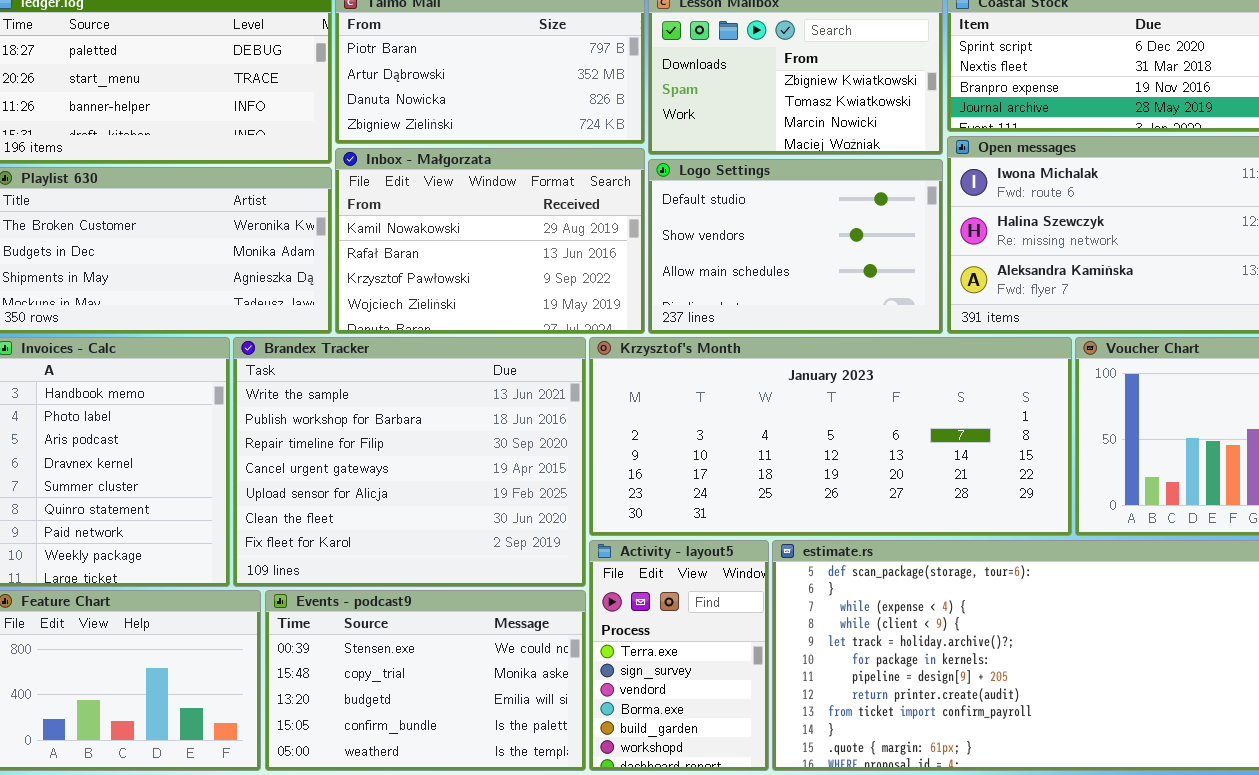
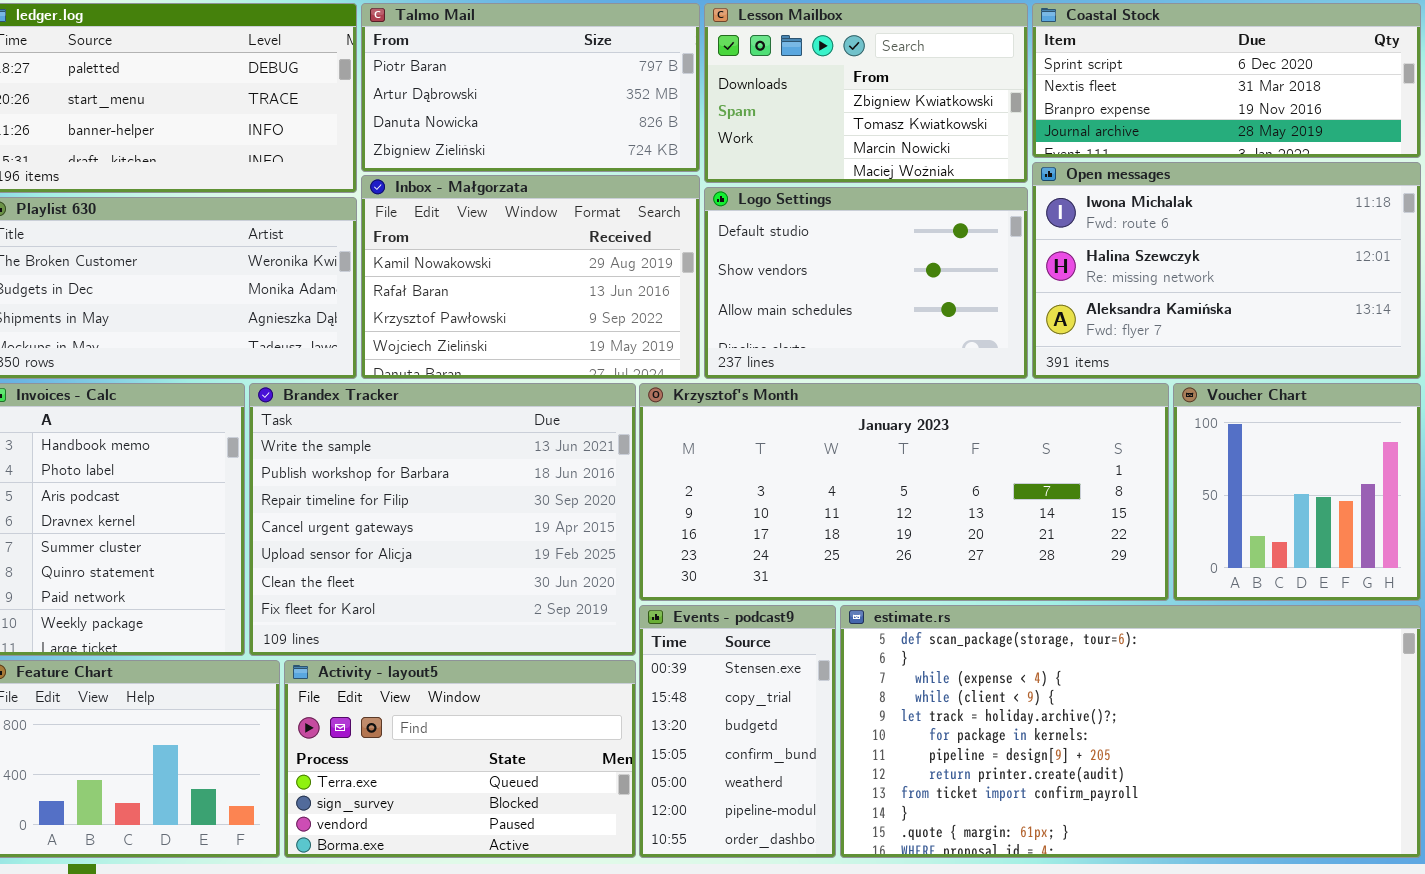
Activity - layout5: [589,540,769,771] -> [284,660,636,858], moved, resized
Events - podcast9: [265,590,586,771] -> [639,605,836,858], moved, resized

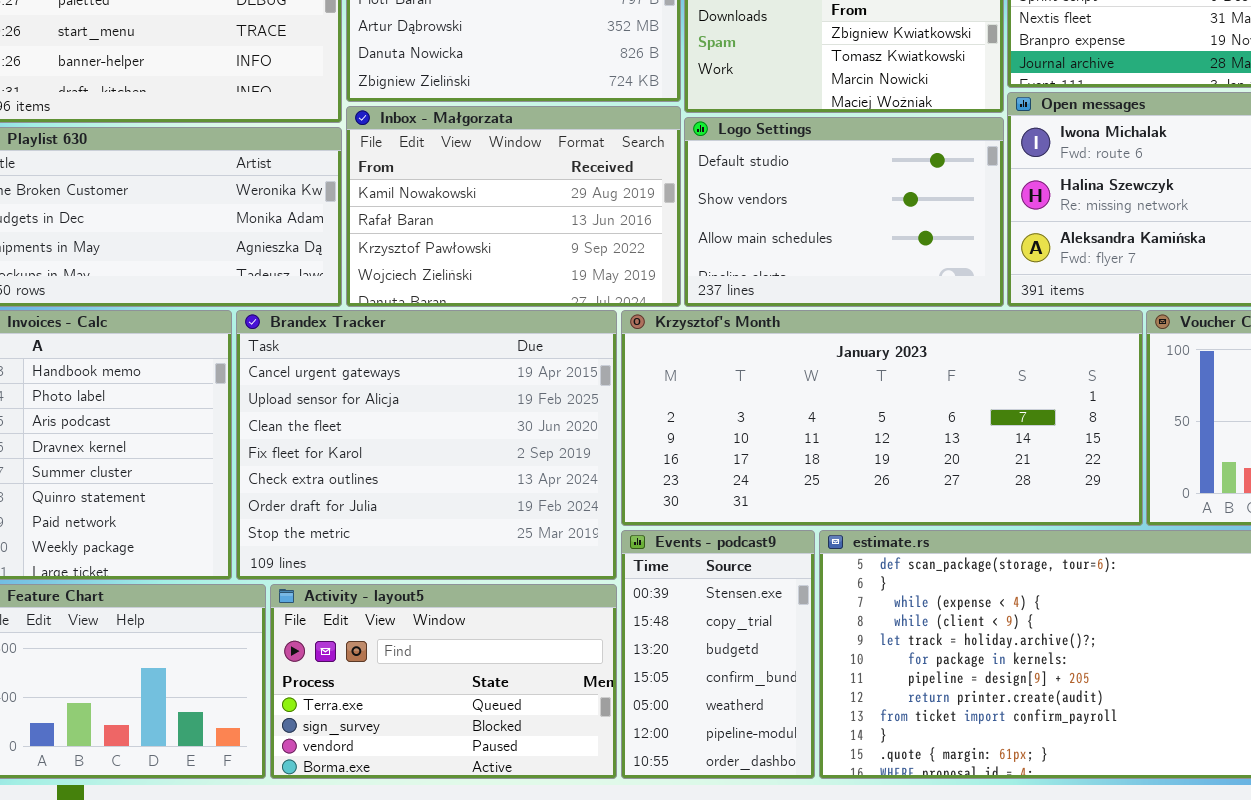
Brandex Tracker: [249,383,636,656] -> [236,310,617,580], scrolled down 3 rows

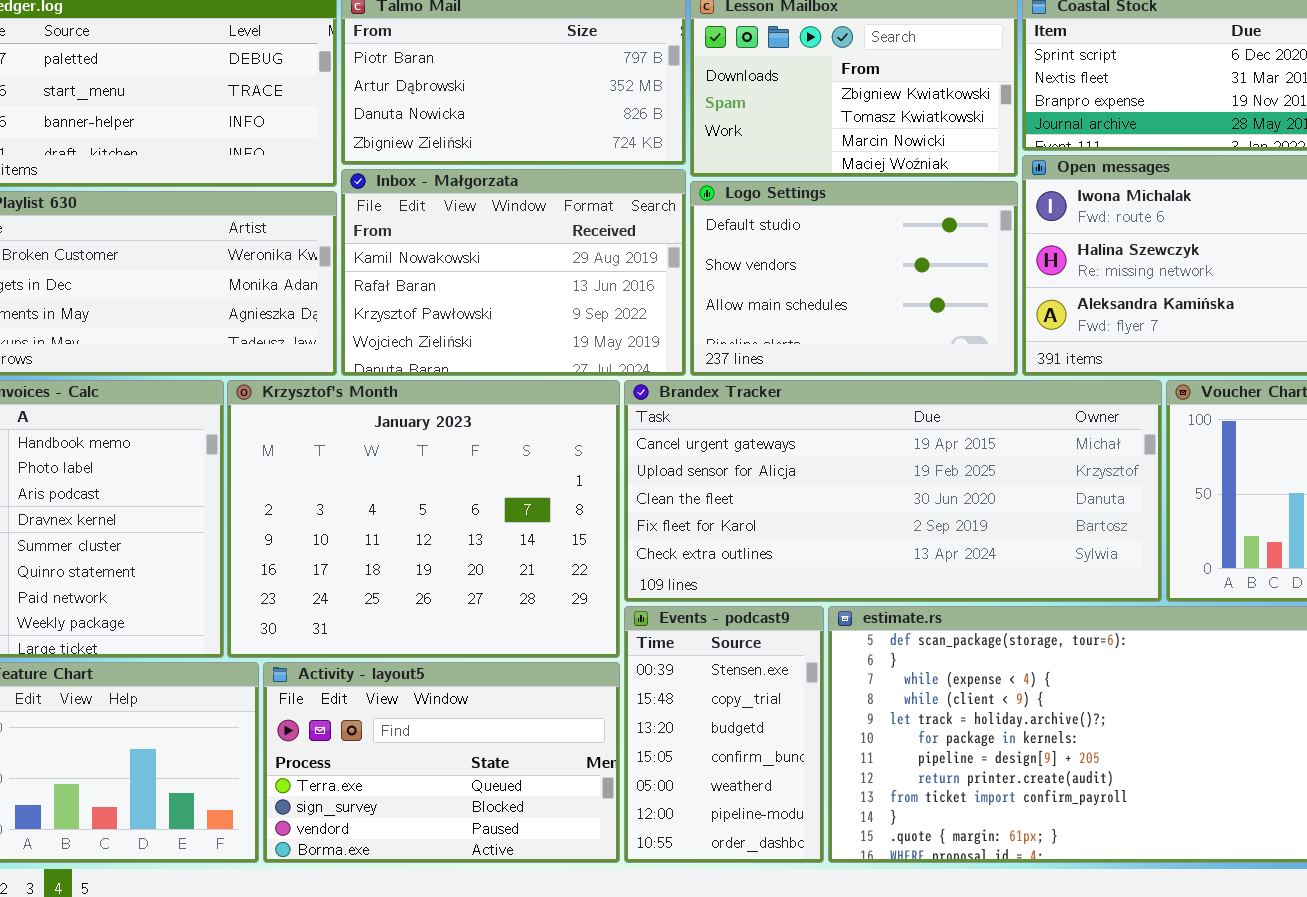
Brandex Tracker: [236,310,617,580] -> [624,380,1162,602], moved, resized
Krzysztof's Month: [621,310,1143,526] -> [227,380,620,658], moved, resized

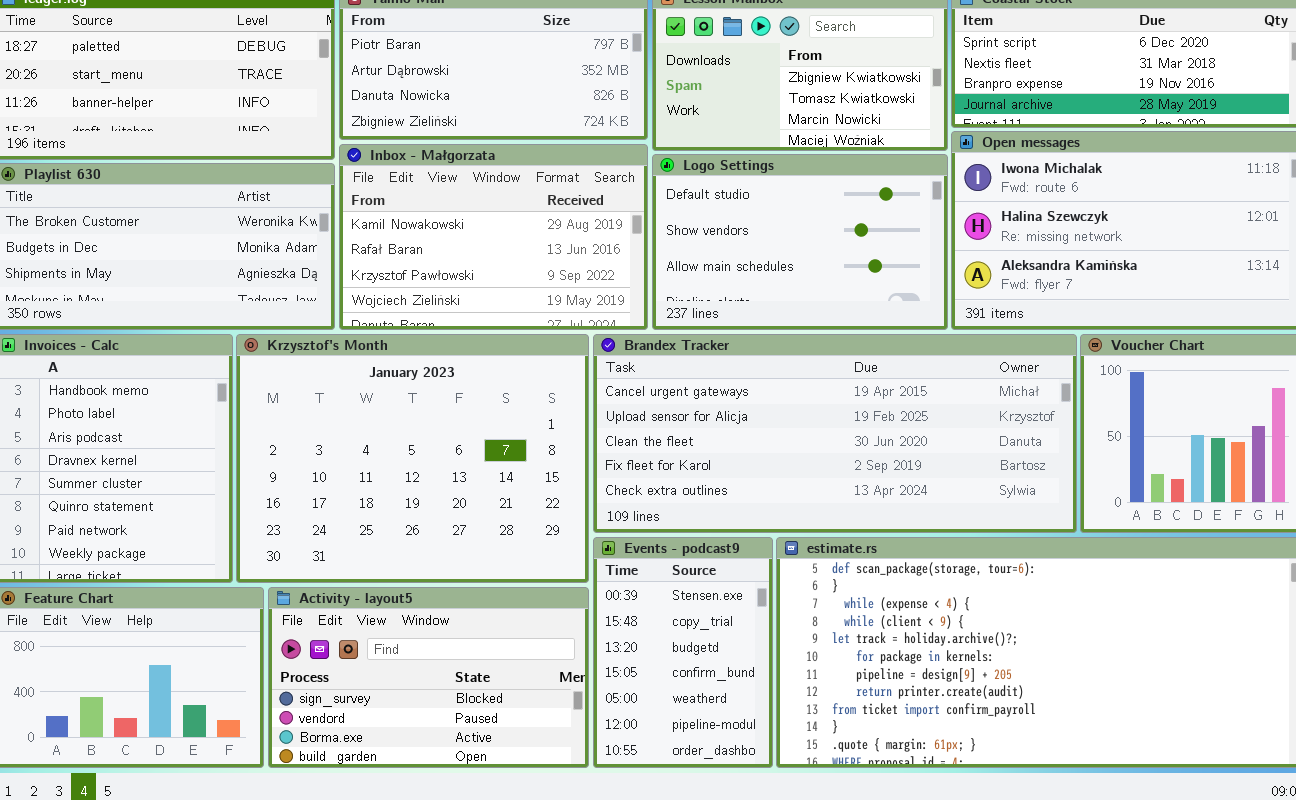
Activity - layout5: [263,662,620,863] -> [268,587,589,768], scrolled down 1 row

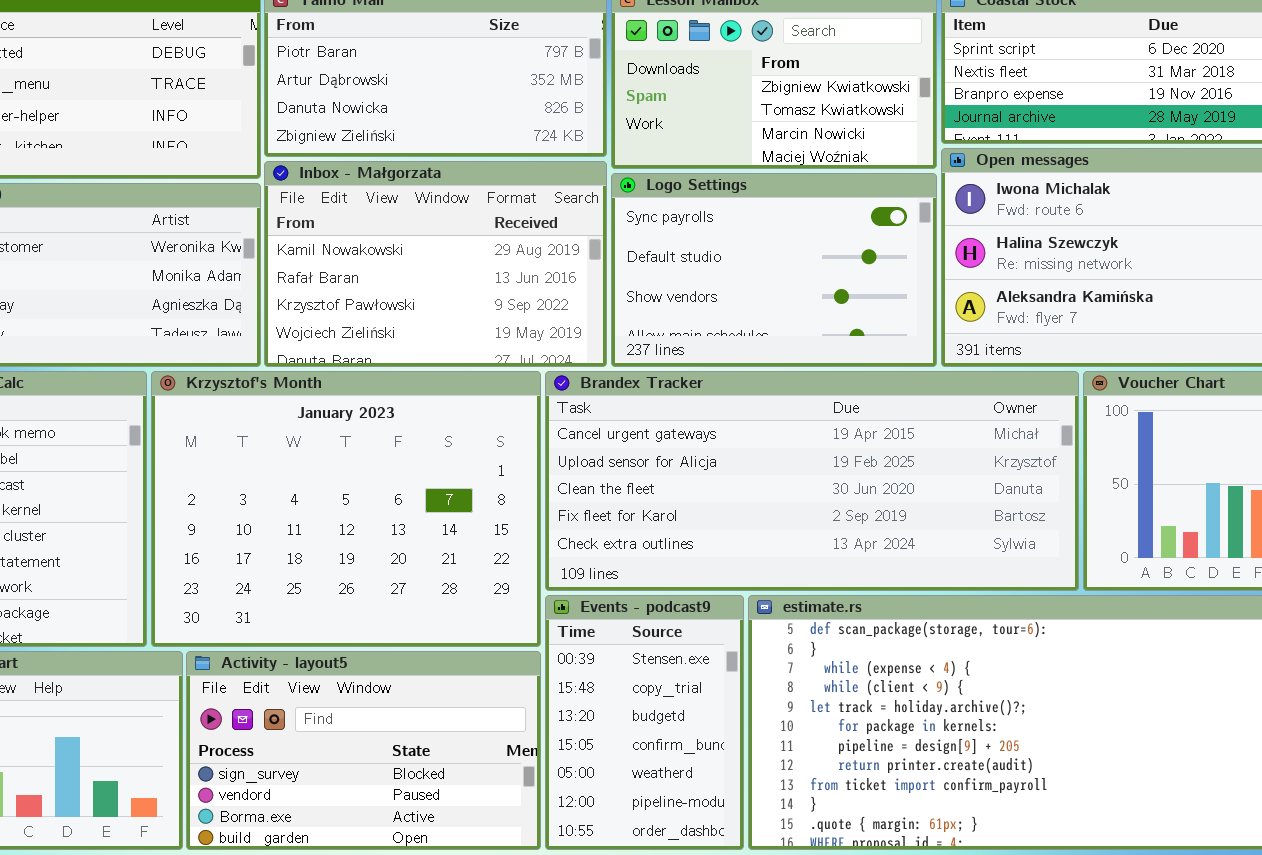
Logo Settings: [652,154,948,330] -> [611,173,937,367], scrolled up 1 row

